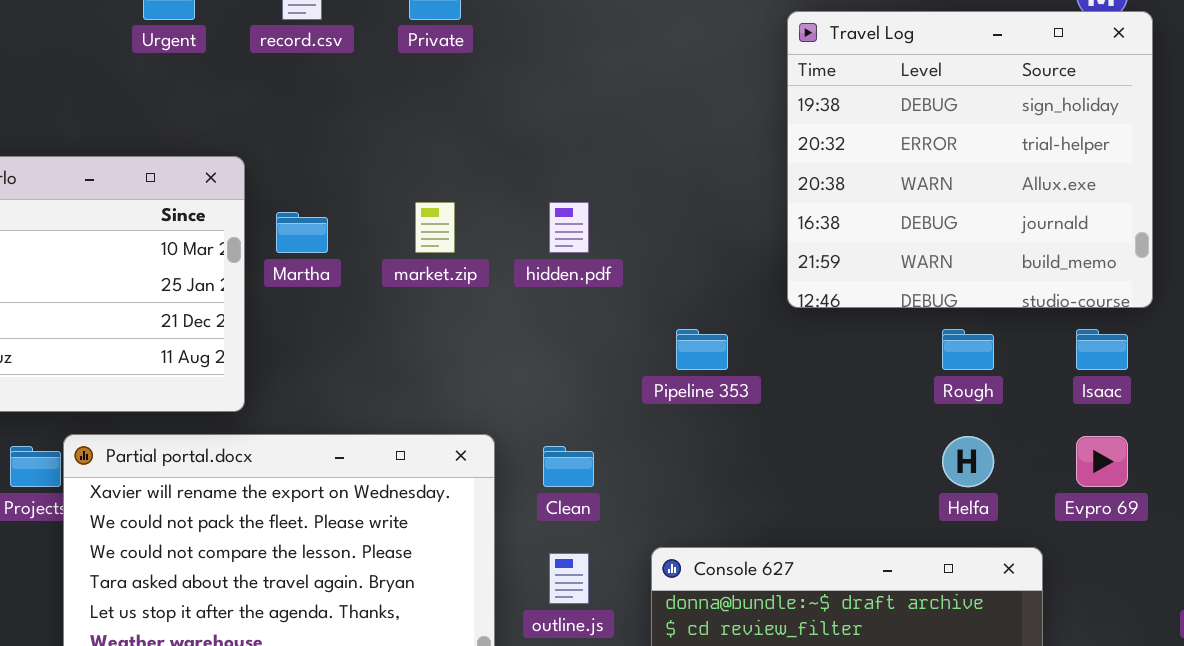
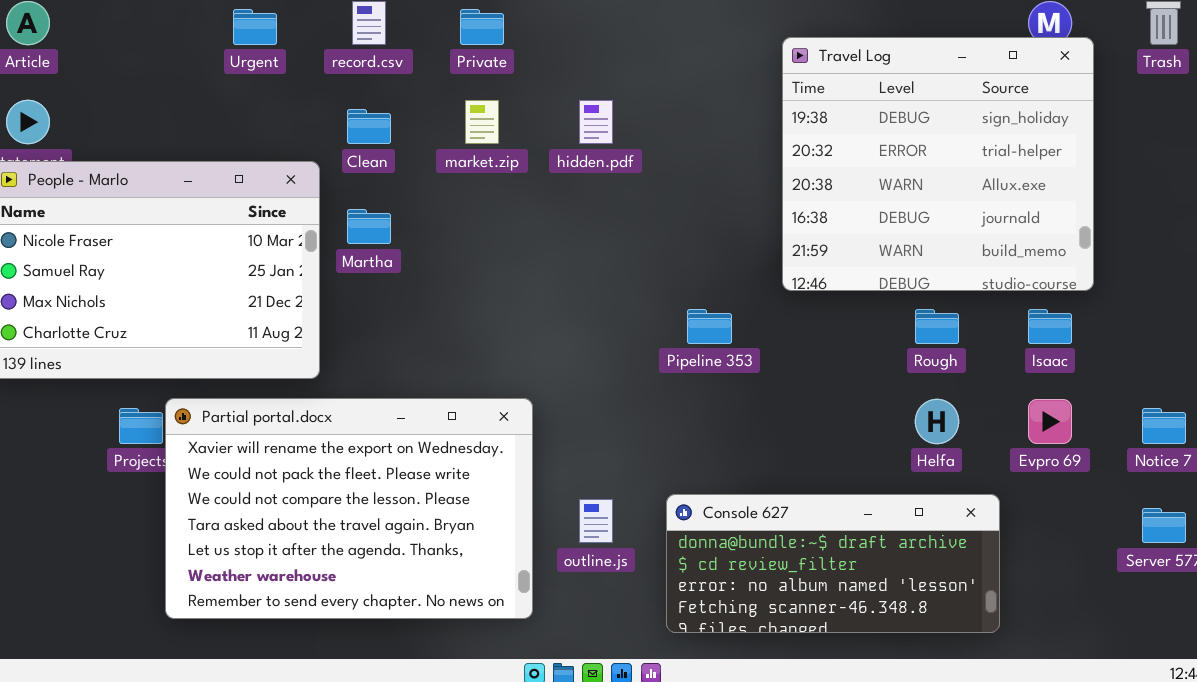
market.zip: [415,202,455,253] -> [465,100,499,144], moved
hidden.pdf: [549,202,589,253] -> [579,100,613,144], moved
Clean: [543,446,594,487] -> [347,109,391,144], moved

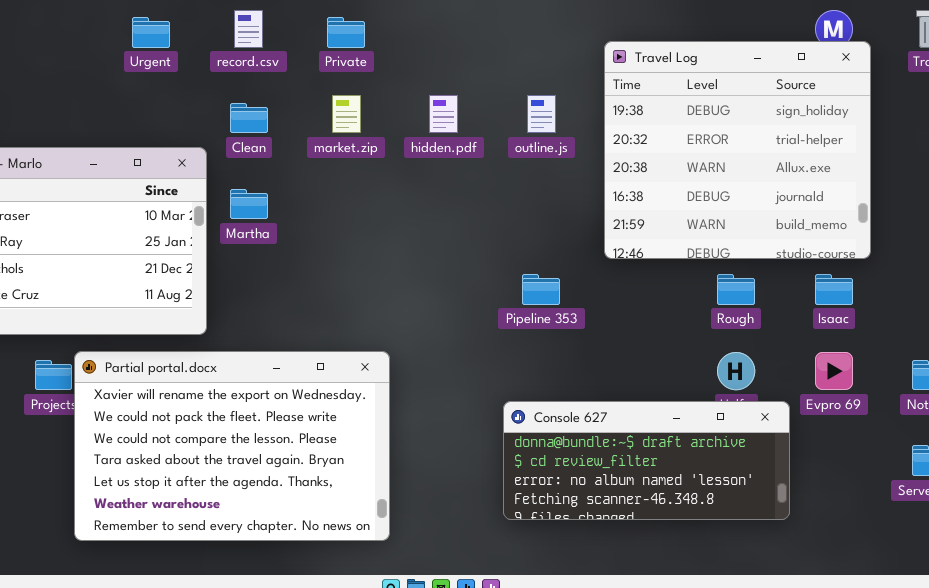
Console 627: [666,494,1000,633] -> [503,401,790,520], moved
outline.js: [579,499,613,543] -> [527,95,556,133], moved

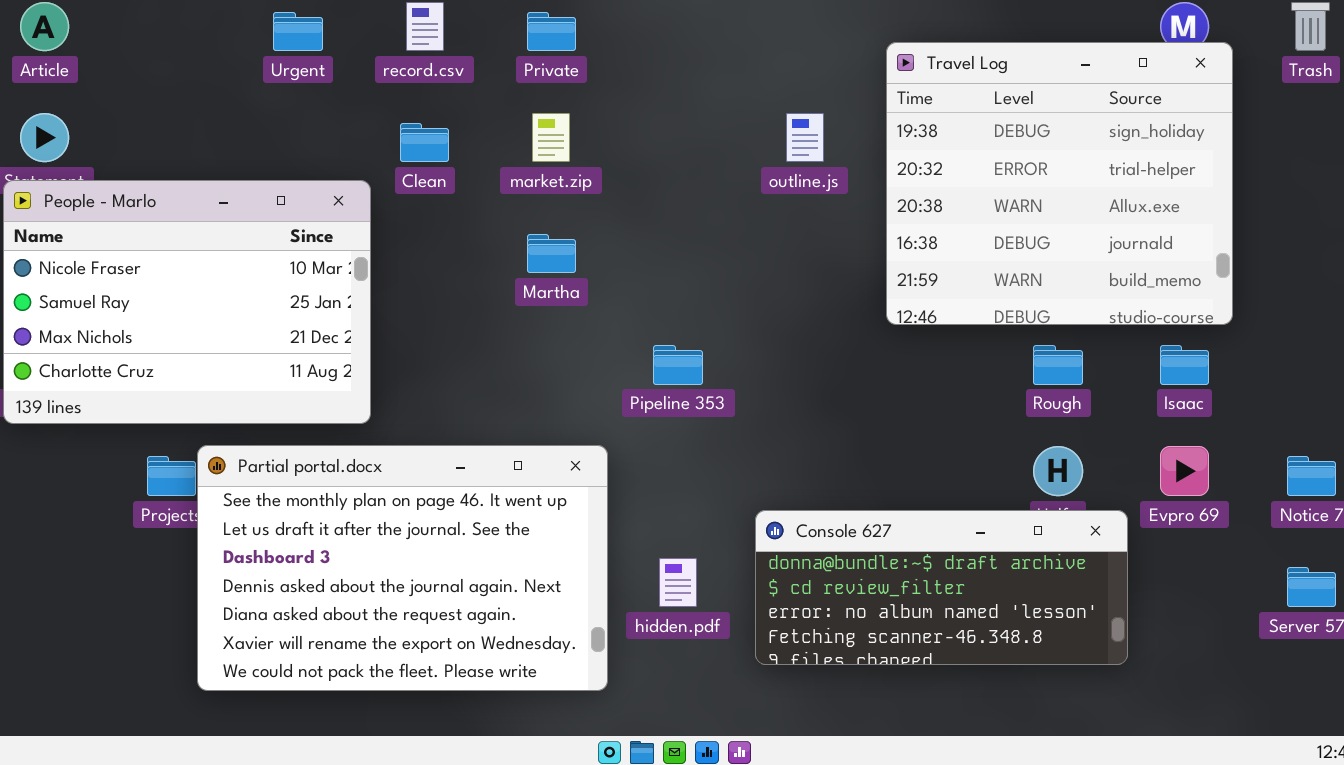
hidden.pdf: [429,95,458,133] -> [659,558,697,607], moved
Martha: [230,189,268,219] -> [527,234,576,273], moved
Pipeline 353: [522,274,560,305] -> [653,345,703,385], moved
Partial portal.docx: [74,351,390,541] -> [197,445,608,691], scrolled up 5 rows

